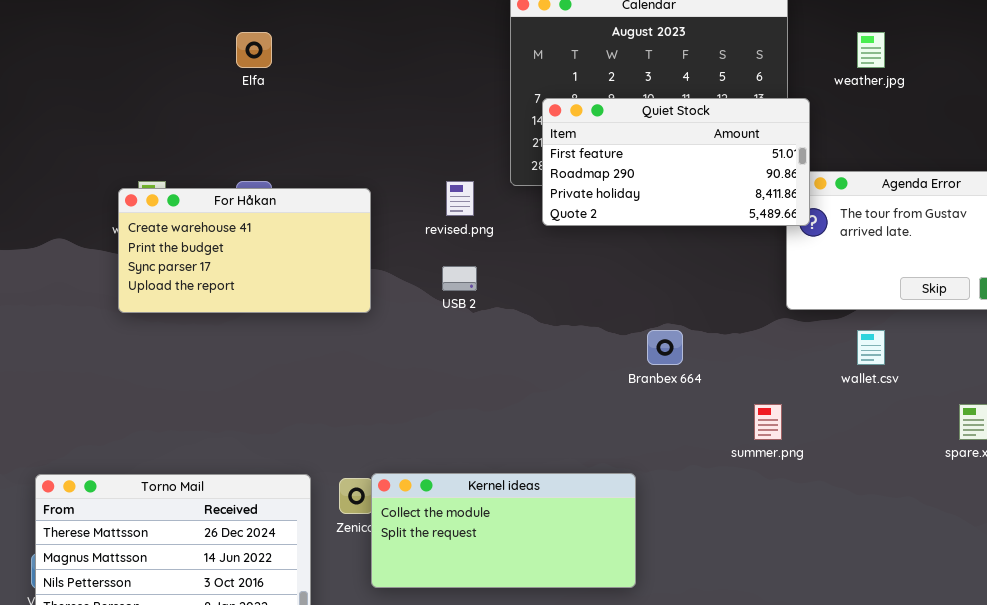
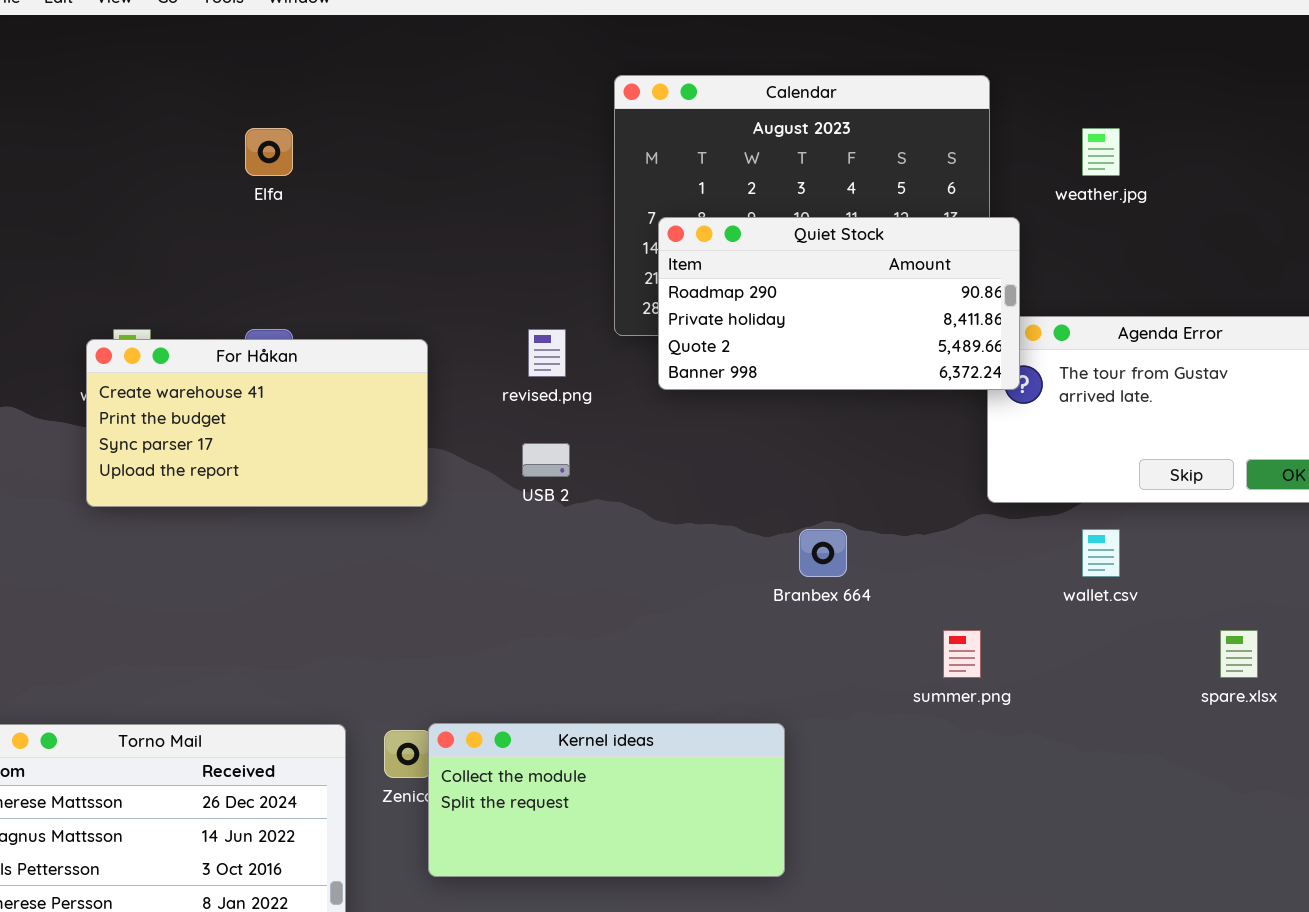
Quiet Stock: [542,98,810,226] -> [658,217,1020,390], scrolled down 1 row

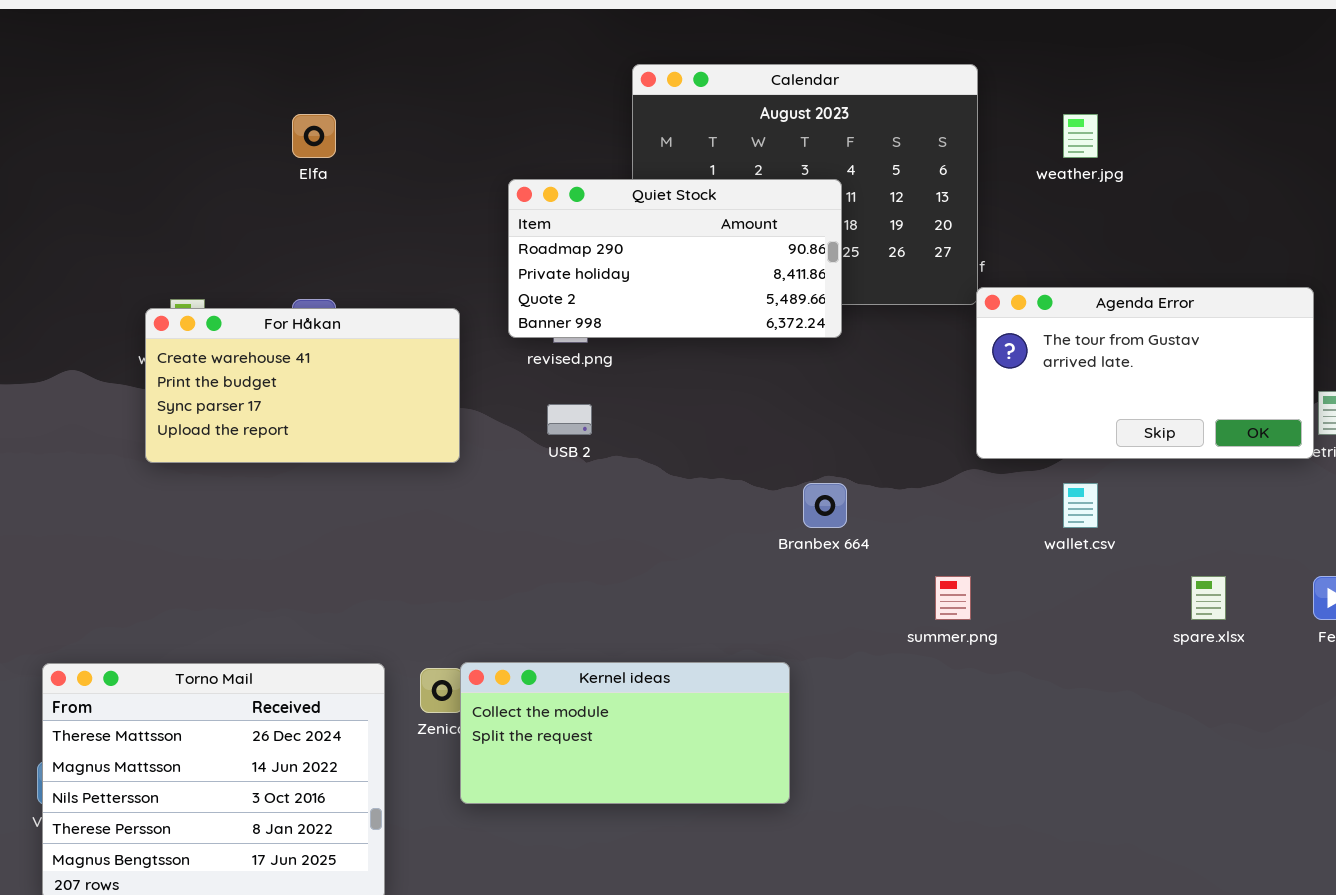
Quiet Stock: [658,217,1020,390] -> [508,179,842,338], moved

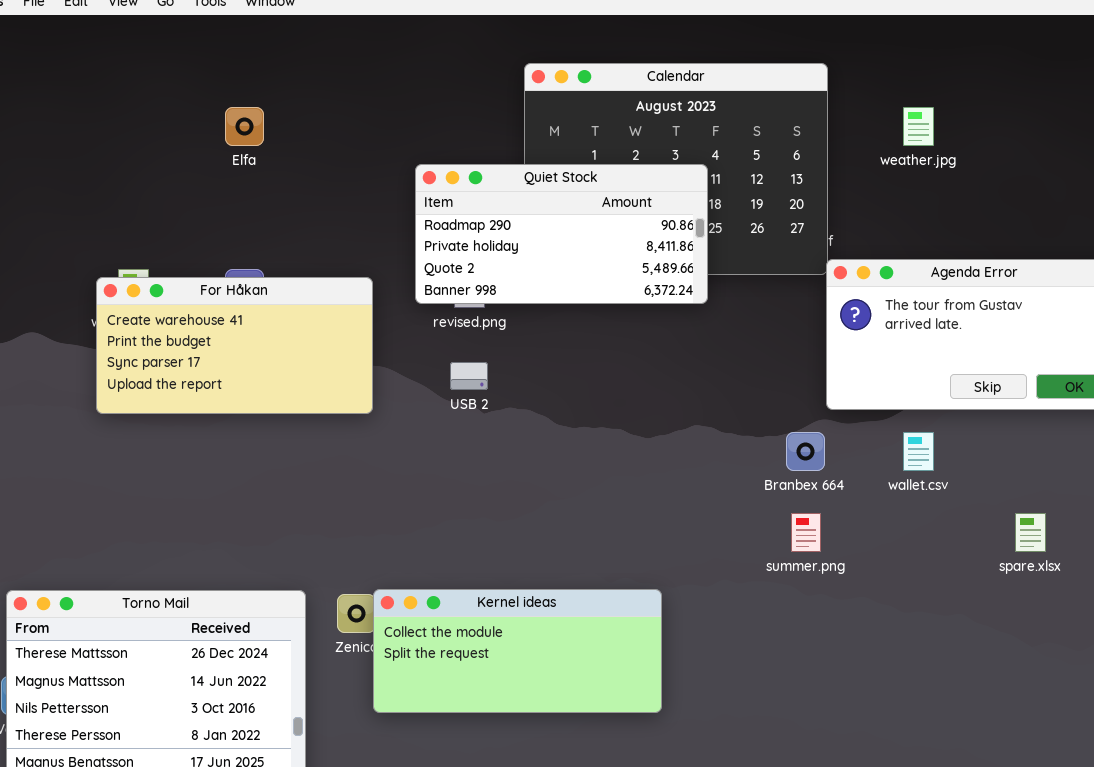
Branbex 664: [803,483,847,528] -> [786,432,825,471], moved

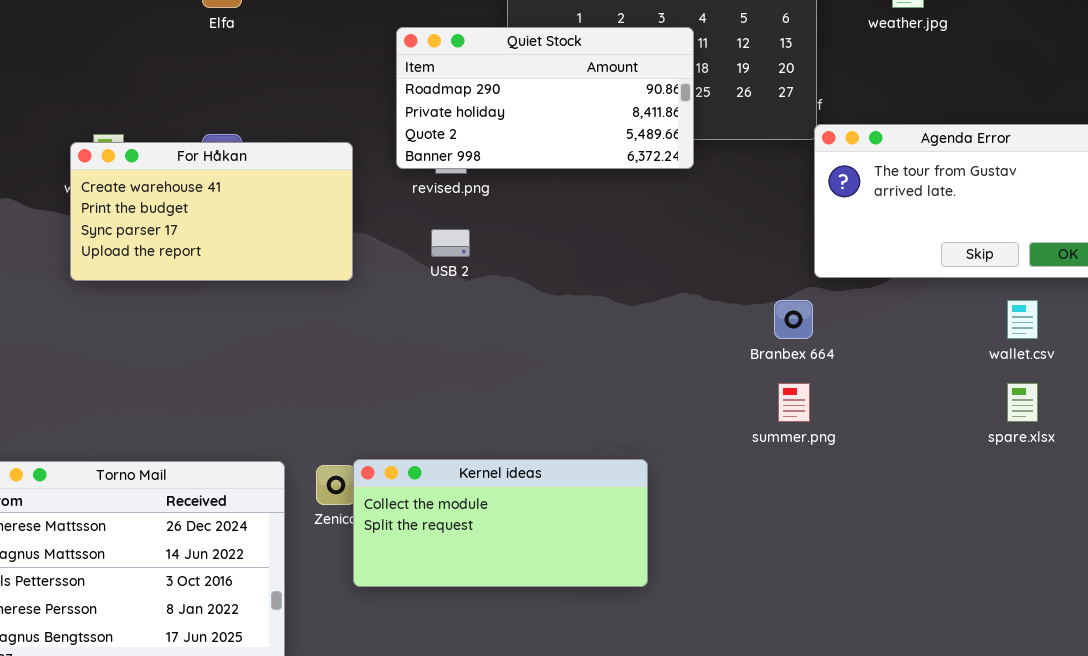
wallet.csv: [903,432,934,471] -> [1007,300,1038,339], moved

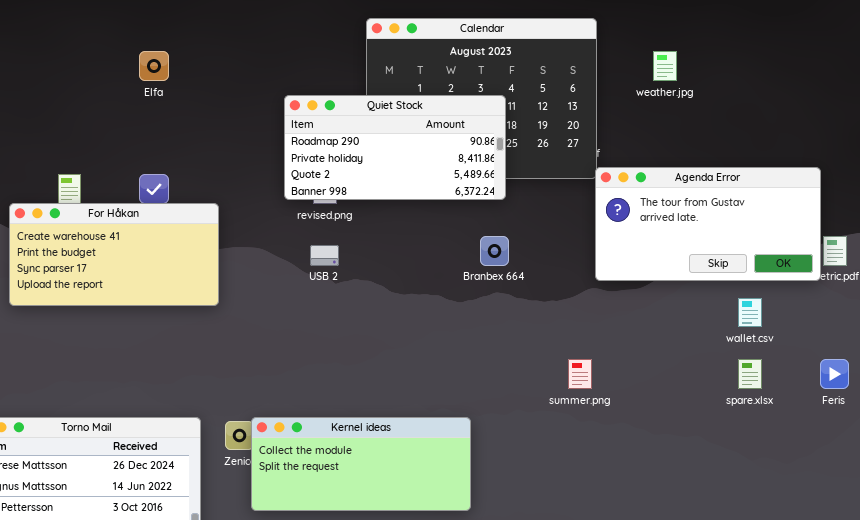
For Håkan: [70,142,353,281] -> [9,203,219,306], moved
Branbex 664: [774,300,813,339] -> [480,236,509,266], moved

